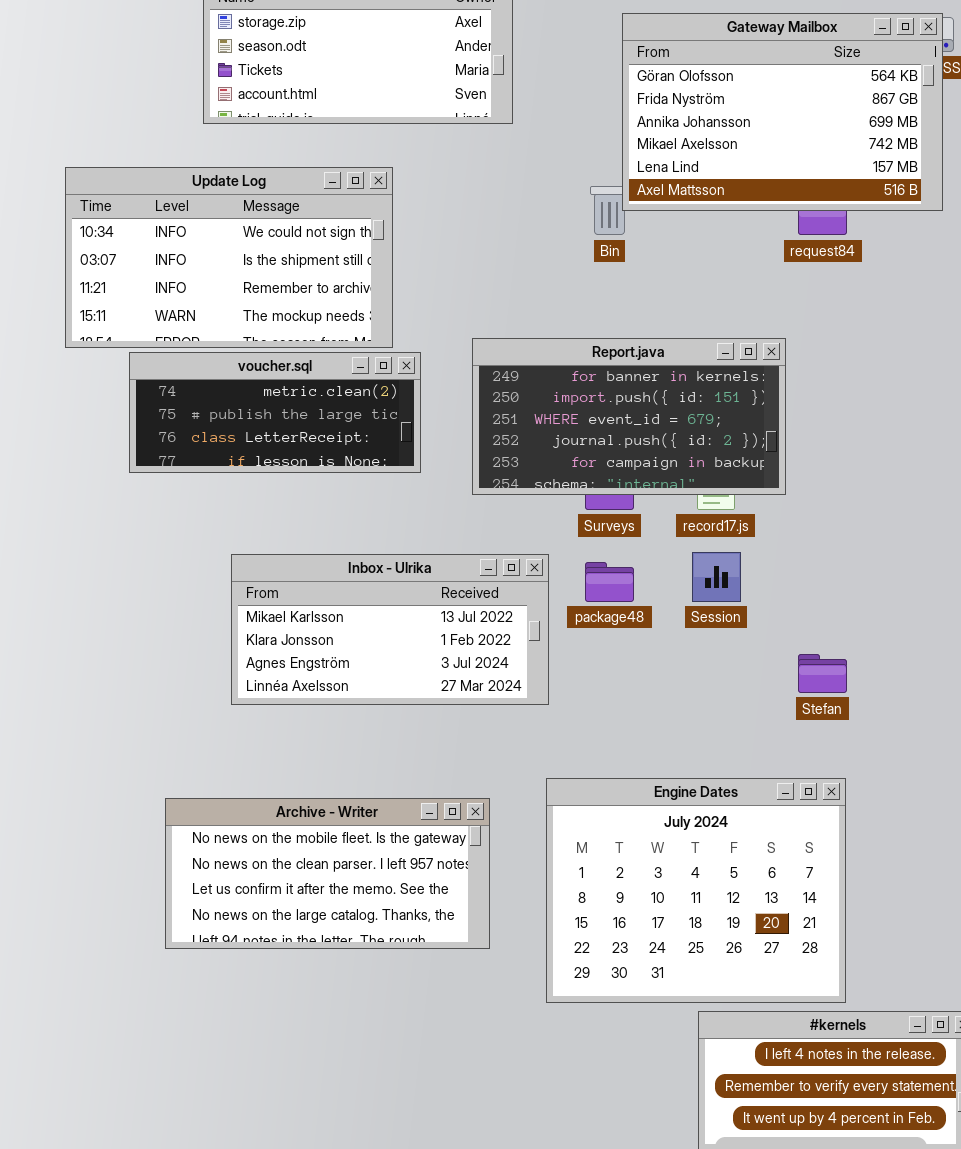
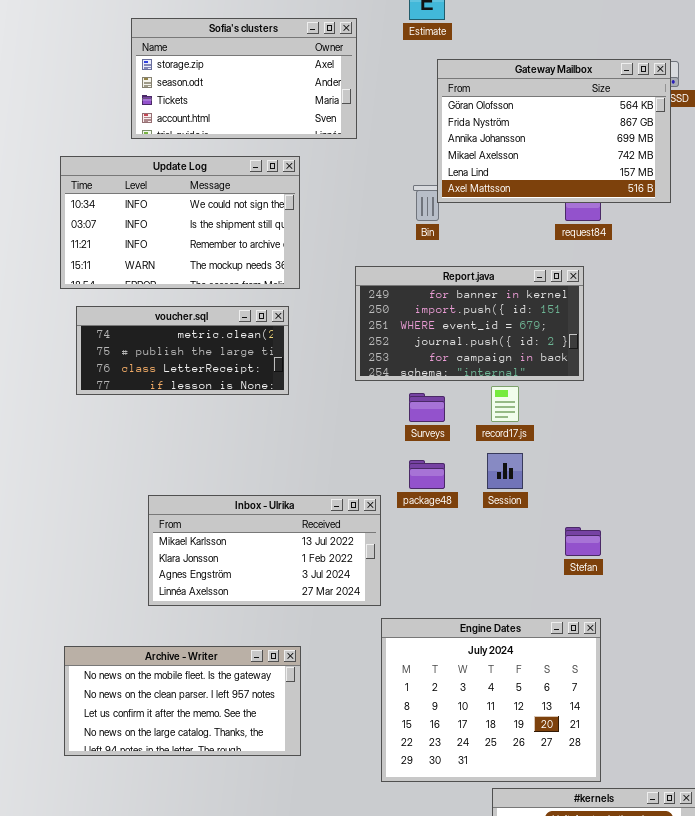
Update Log: [65,167,393,348] -> [60,156,300,289], moved
Report.java: [472,338,786,495] -> [355,266,584,381], moved
Inbox - Ulrika: [231,554,549,705] -> [148,495,381,606], moved
Archive - Writer: [165,798,490,949] -> [64,646,301,756], moved

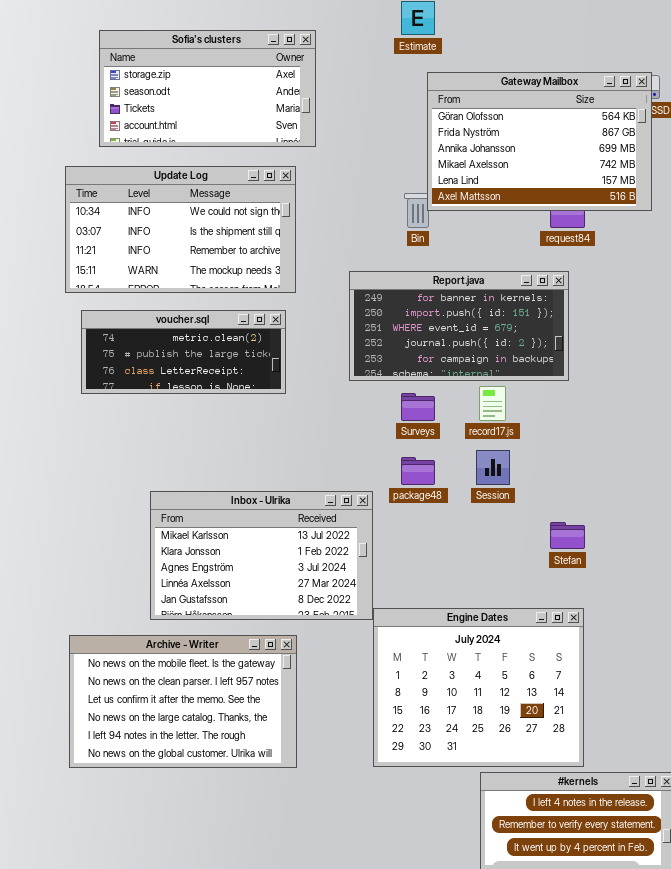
Sofia's clusters: [131,18,357,139] -> [99,30,316,147], moved
Inbox - Ulrika: [148,495,381,606] -> [150,491,373,620], resized
Archive - Writer: [64,646,301,756] -> [69,635,297,768], resized

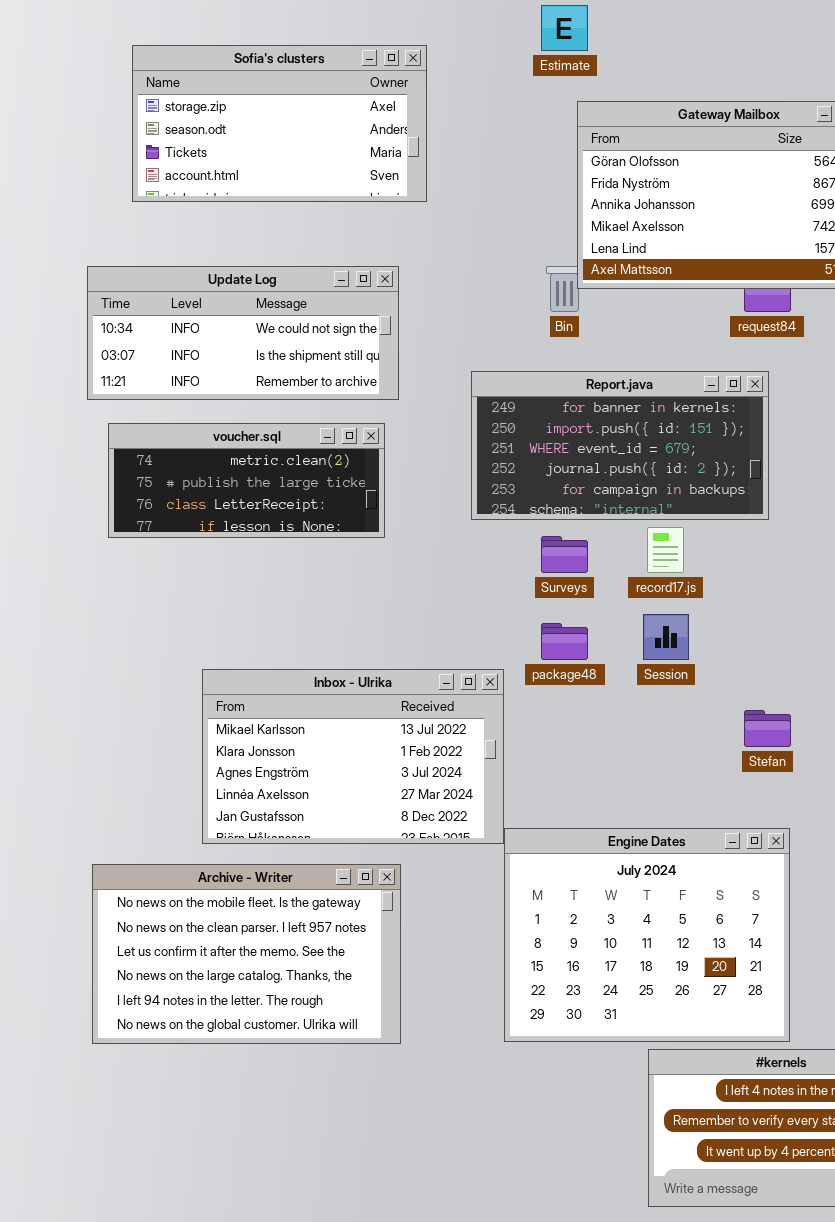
Update Log: [65,166,296,293] -> [87,266,399,400], resized

